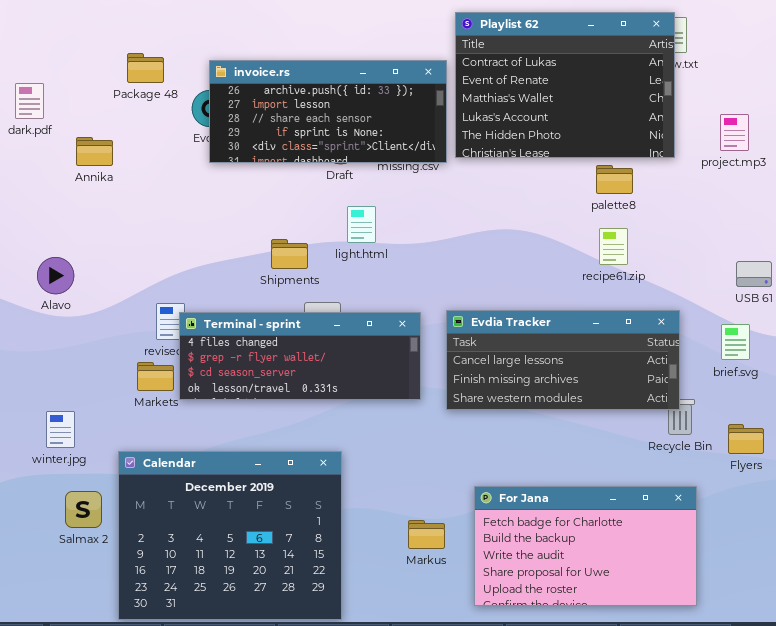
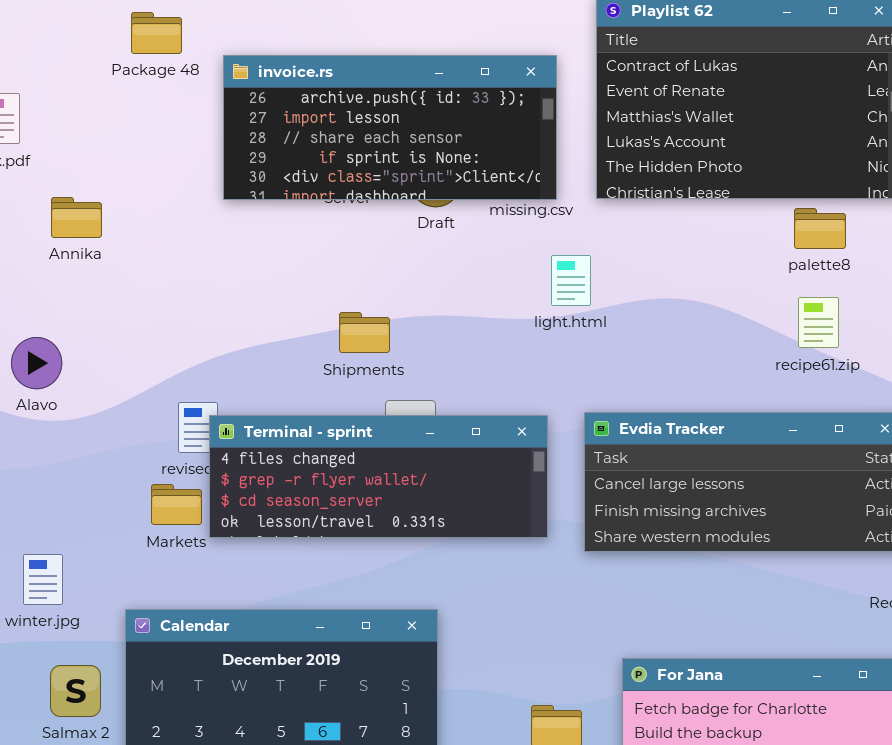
Package 48: [127,53,164,83] -> [131,12,182,54], moved
invoice.rs: [209,60,447,163] -> [223,55,557,200], moved
Annika: [76,137,113,166] -> [51,197,102,238], moved
light.html: [347,206,376,243] -> [551,255,591,306], moved

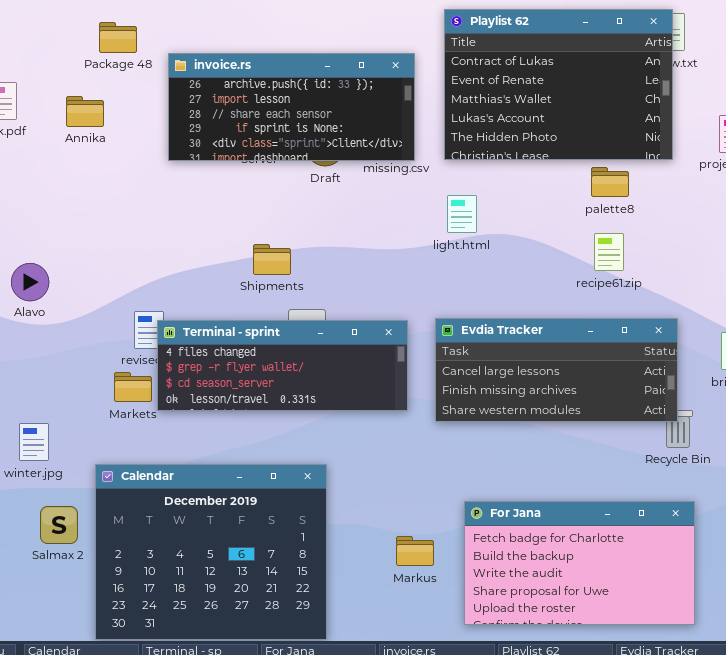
Annika: [51,197,102,238] -> [66,96,104,127], moved
light.html: [551,255,591,306] -> [447,195,477,233], moved

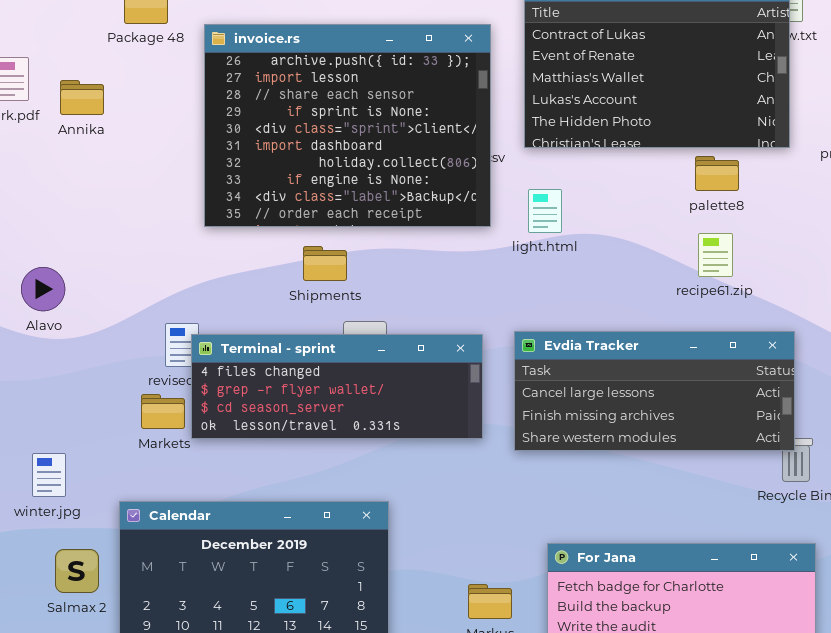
invoice.rs: [168,53,415,161] -> [204,24,491,227], resized
Annika: [66,96,104,127] -> [60,80,104,115], moved

